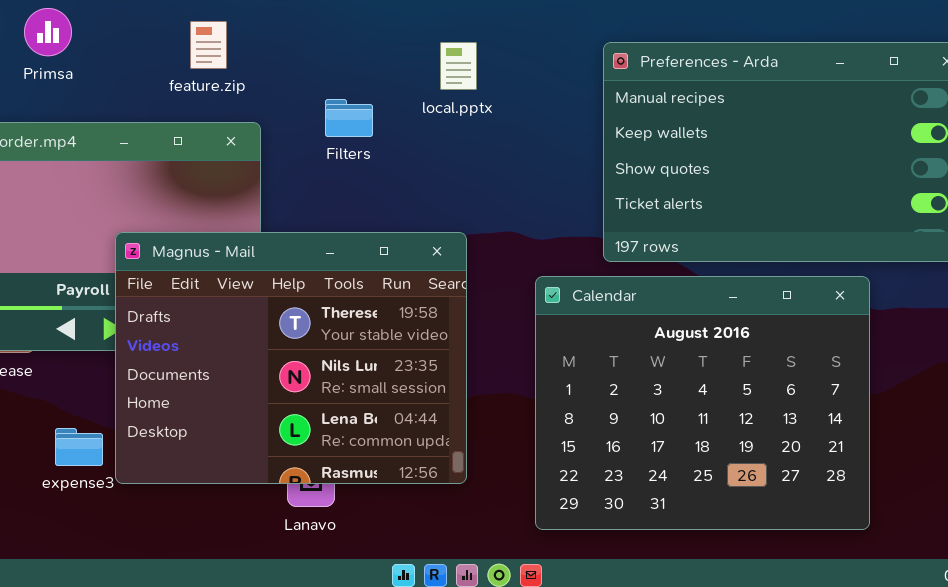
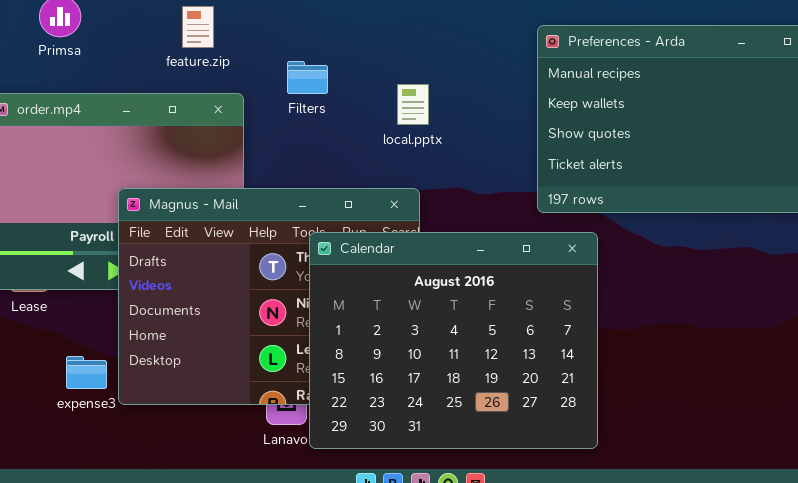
local.pptx: [440,42,477,90] -> [397,84,429,125], moved
Filters: [325,99,373,137] -> [287,61,328,94], moved
Calendar: [535,276,870,530] -> [309,232,598,449], moved

